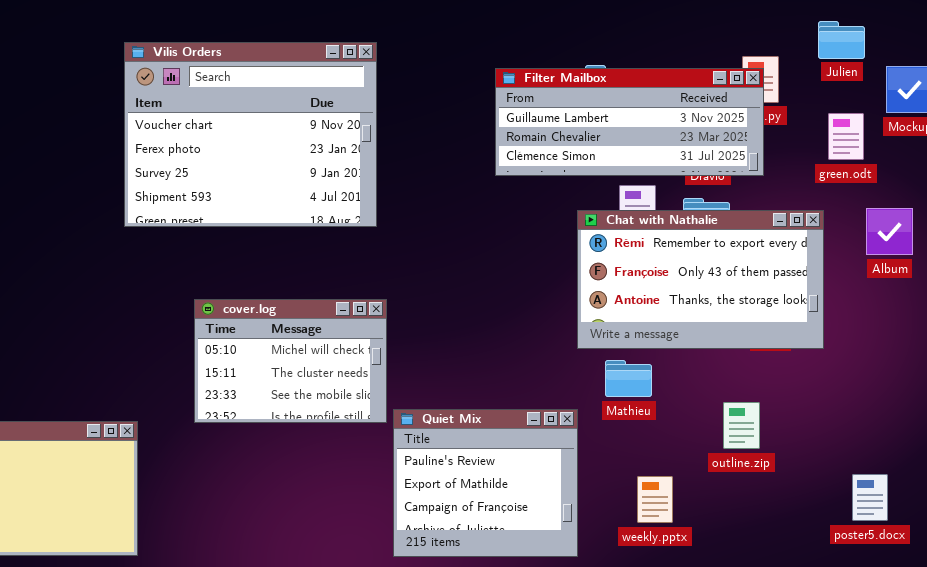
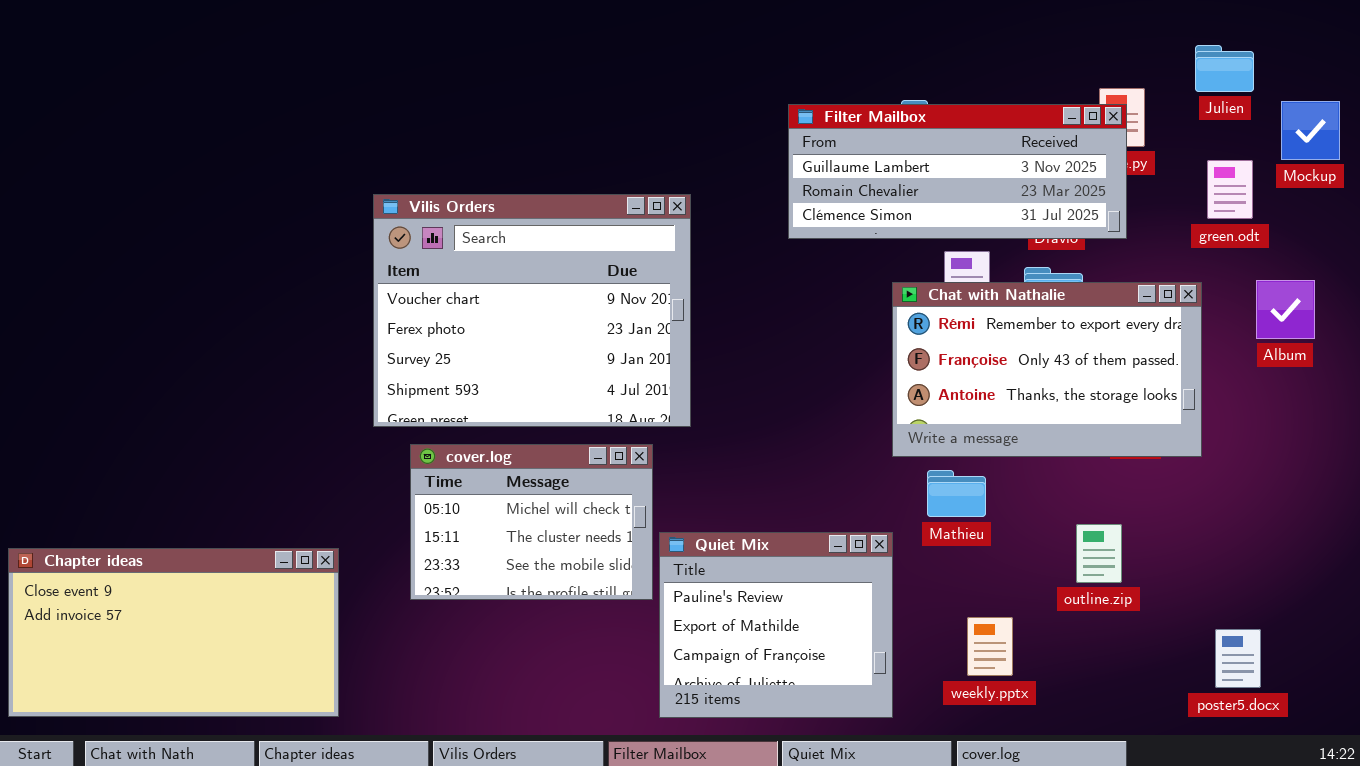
Vilis Orders: [124,42,377,227] -> [373,194,691,427], moved
cover.log: [194,299,387,423] -> [410,444,653,600], moved
poster5.docx: [852,474,888,521] -> [1215,629,1261,688], moved

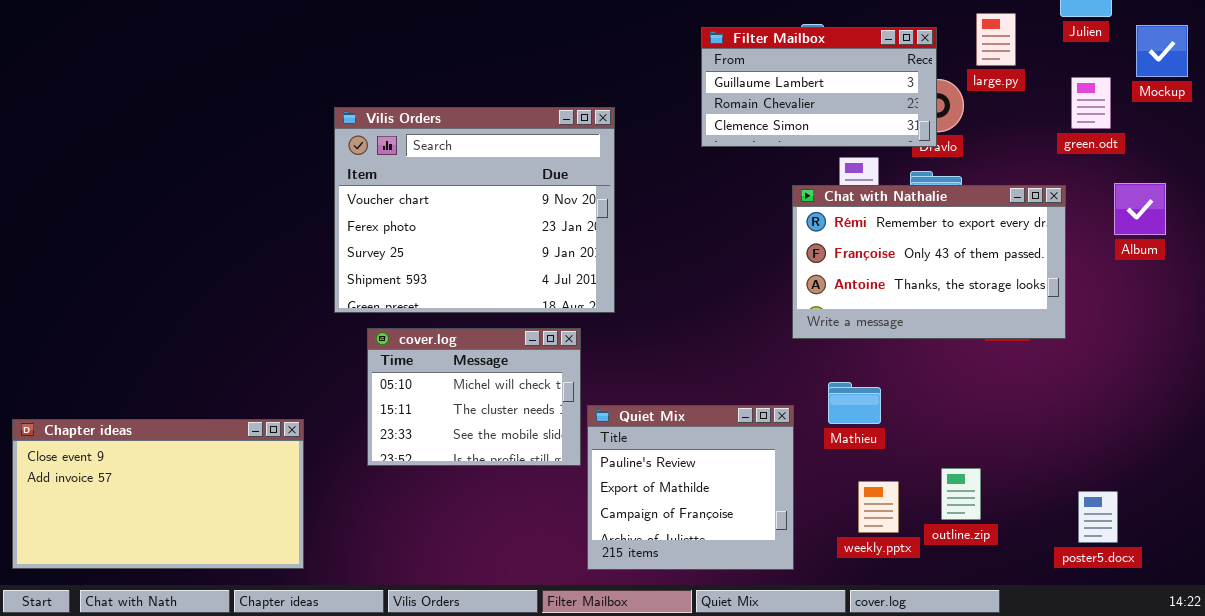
Filter Mailbox: [788,104,1127,239] -> [701,27,937,147], resized
Mathieu: [927,470,986,517] -> [828,382,881,424], moved
outline.zip: [1076,524,1122,583] -> [941,468,981,520], moved

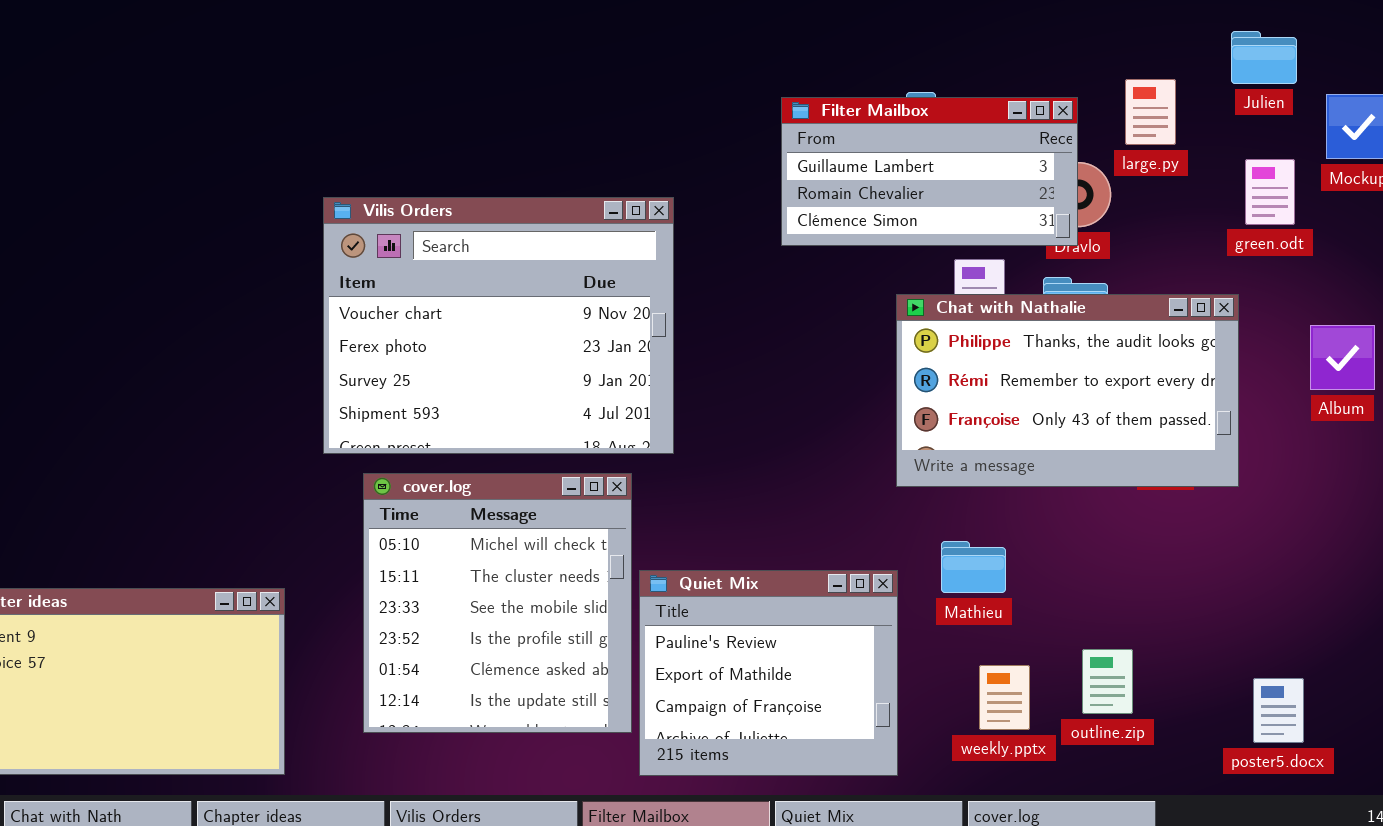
Album: [1114,183,1166,235] -> [1310,325,1375,390], moved
Chat with Nathalie: [792,185,1066,339] -> [896,294,1239,487], scrolled up 1 row
cover.log: [367,328,581,466] -> [363,473,632,733], resized

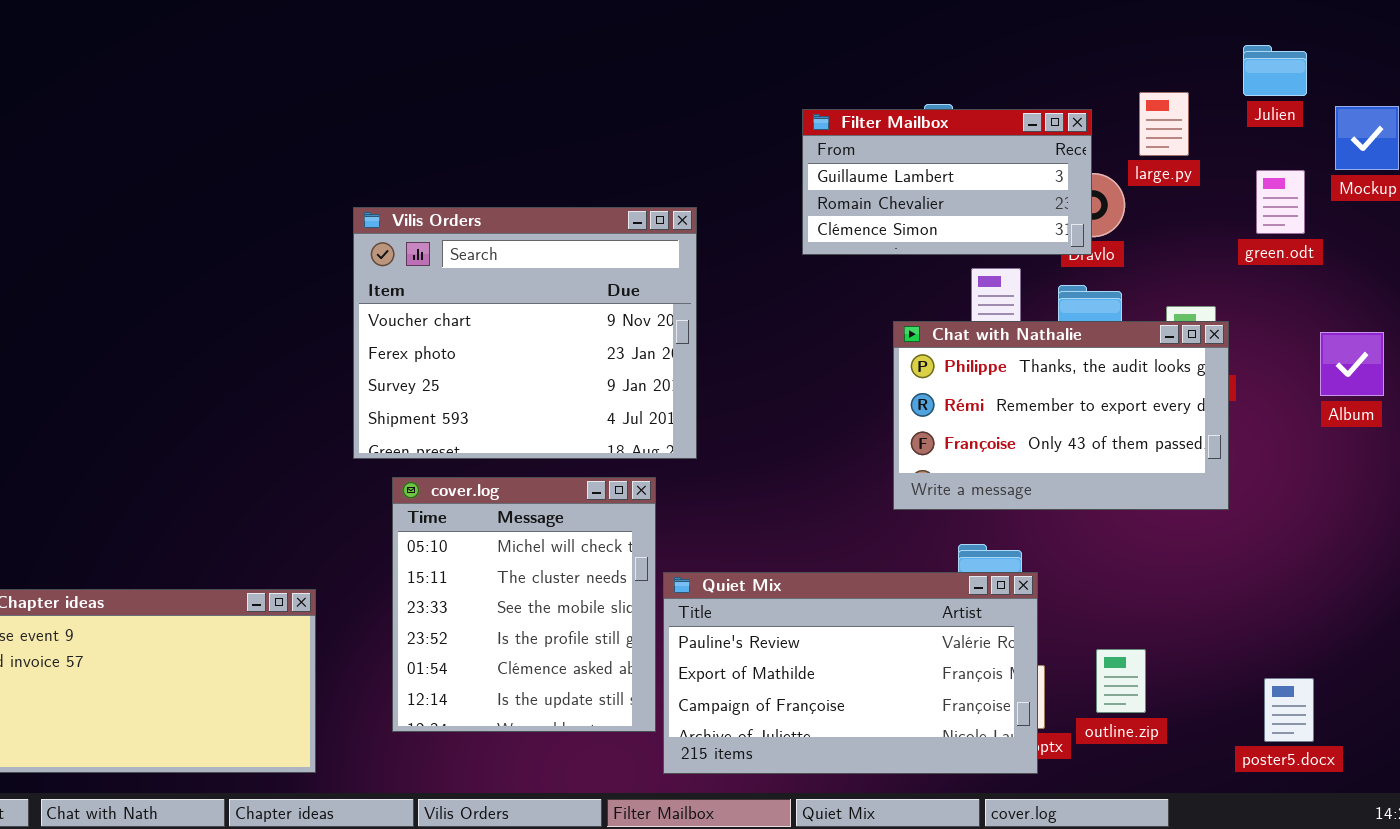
Chat with Nathalie: [896,294,1239,487] -> [893,321,1229,510], moved
Quiet Mix: [639,570,898,776] -> [663,572,1038,774], resized

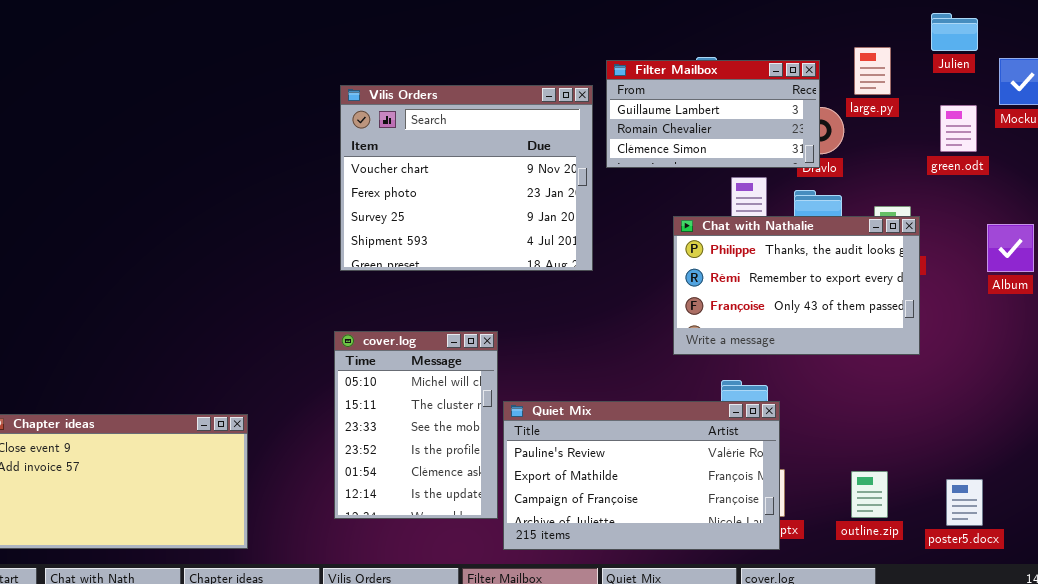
Vilis Orders: [353,207,697,459] -> [340,85,593,271], moved
cover.log: [392,477,656,732] -> [334,331,498,519], resized
outline.zip: [1096,649,1146,713] -> [851,471,888,518], moved

